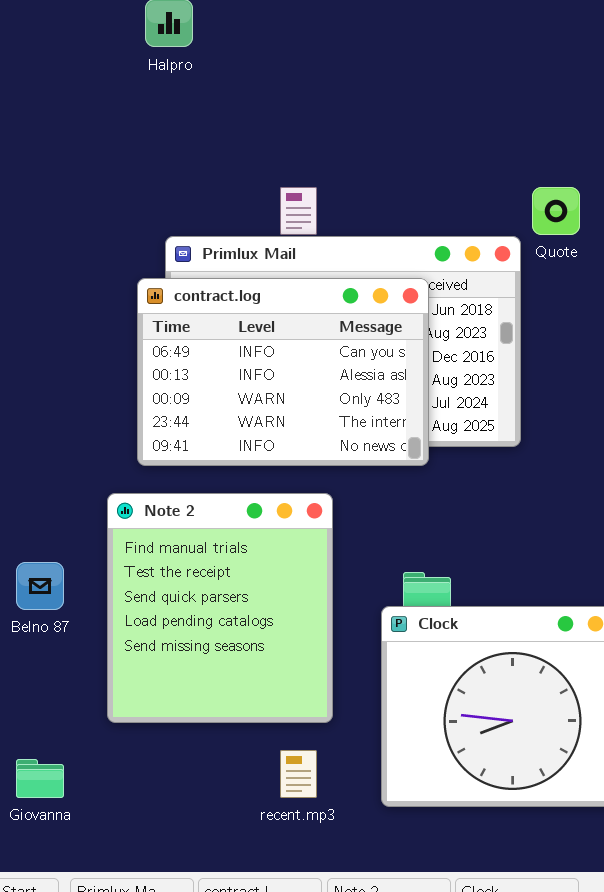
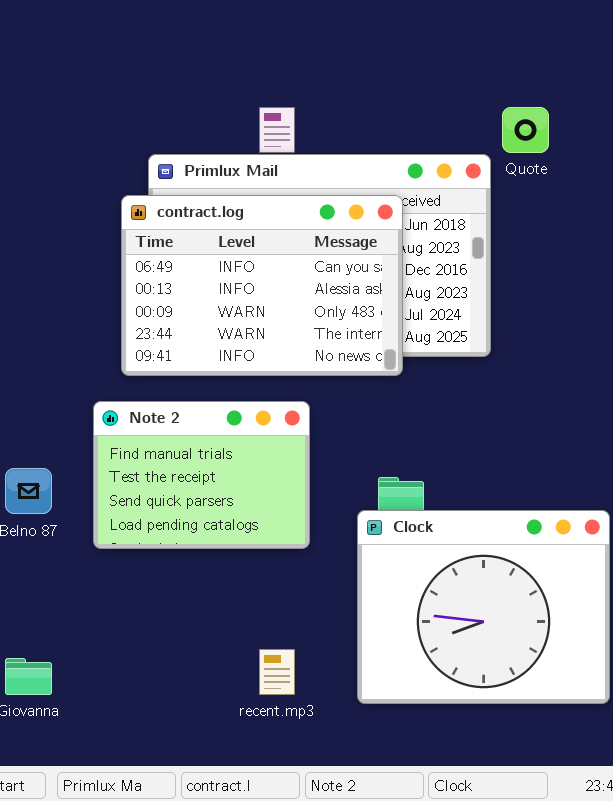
Note 2: [107,493,333,723] -> [93,401,310,549], resized

